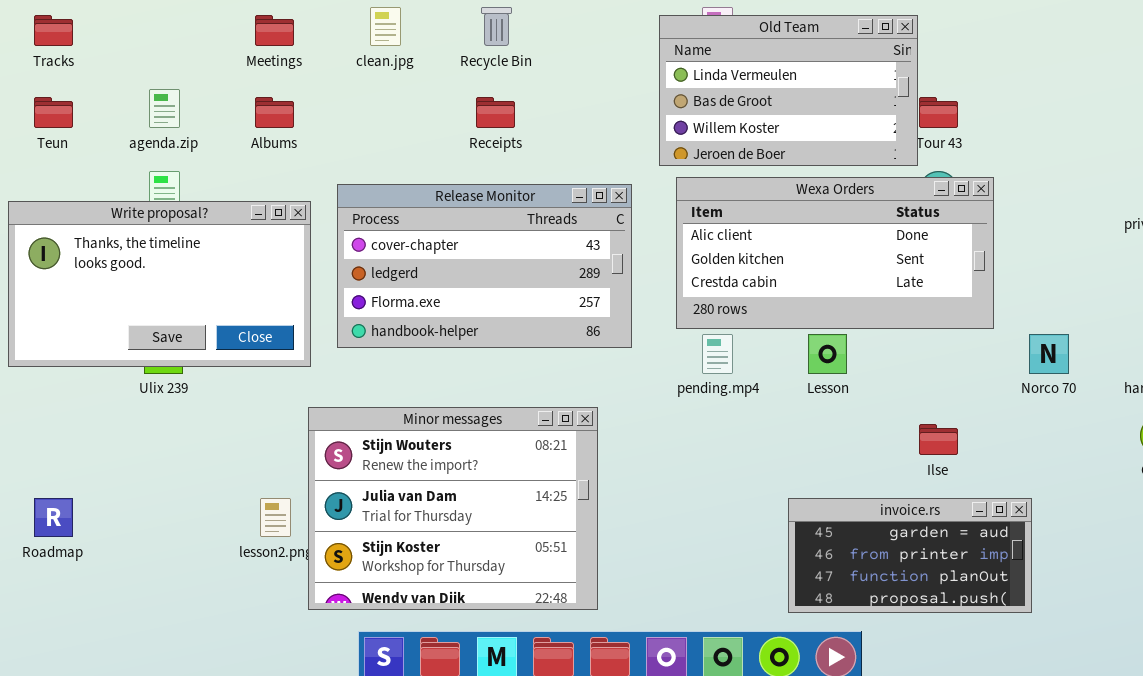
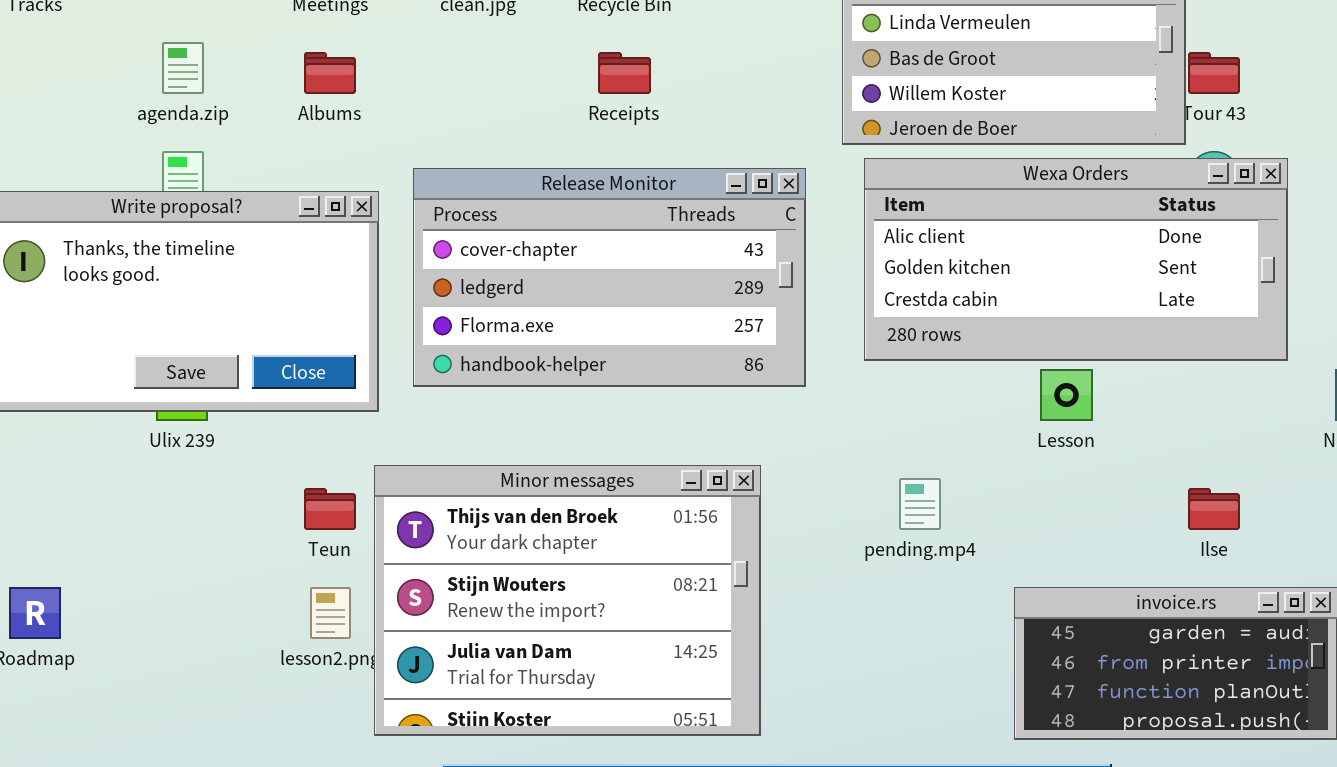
Teun: [34,97,73,128] -> [304,488,356,530], moved
pending.mp4: [702,334,733,374] -> [899,478,941,530], moved
Minor messages: [308,407,598,610] -> [374,465,761,736], scrolled up 1 row

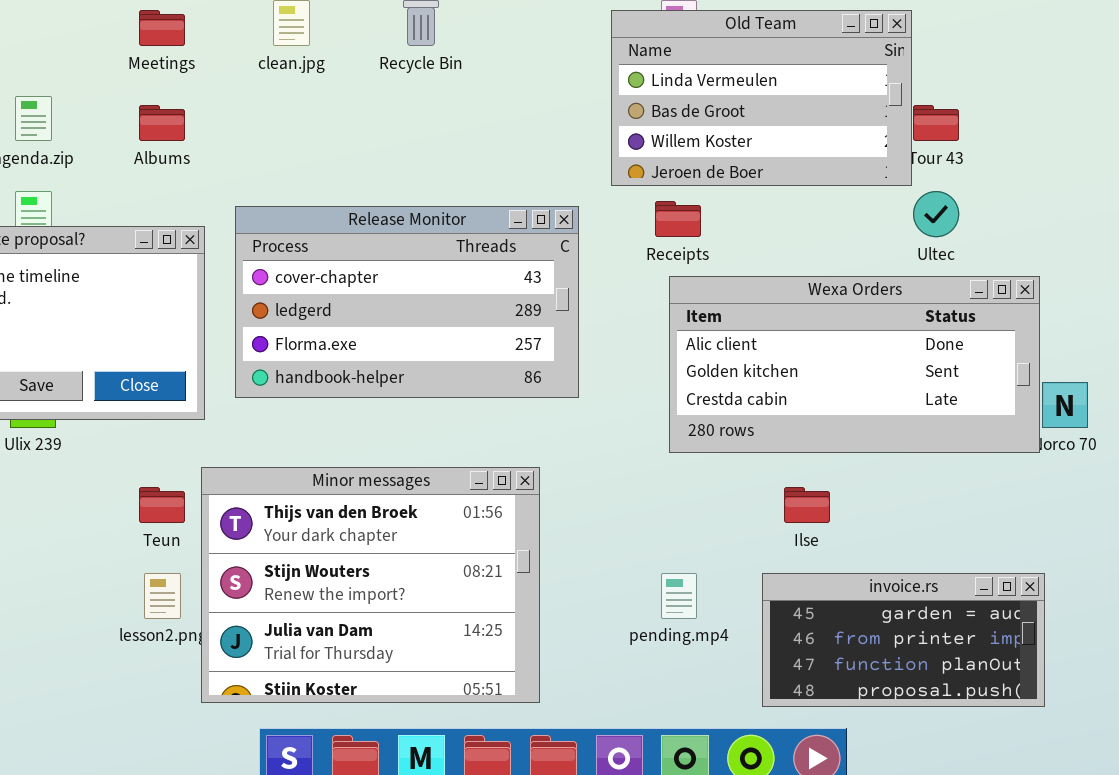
Receipts: [598,52,651,94] -> [655,201,701,237], moved
Wexa Orders: [864,158,1288,361] -> [669,276,1040,453], moved
pending.mp4: [899,478,941,530] -> [661,573,697,619], moved
Ilse: [1188,488,1240,530] -> [784,487,830,523], moved

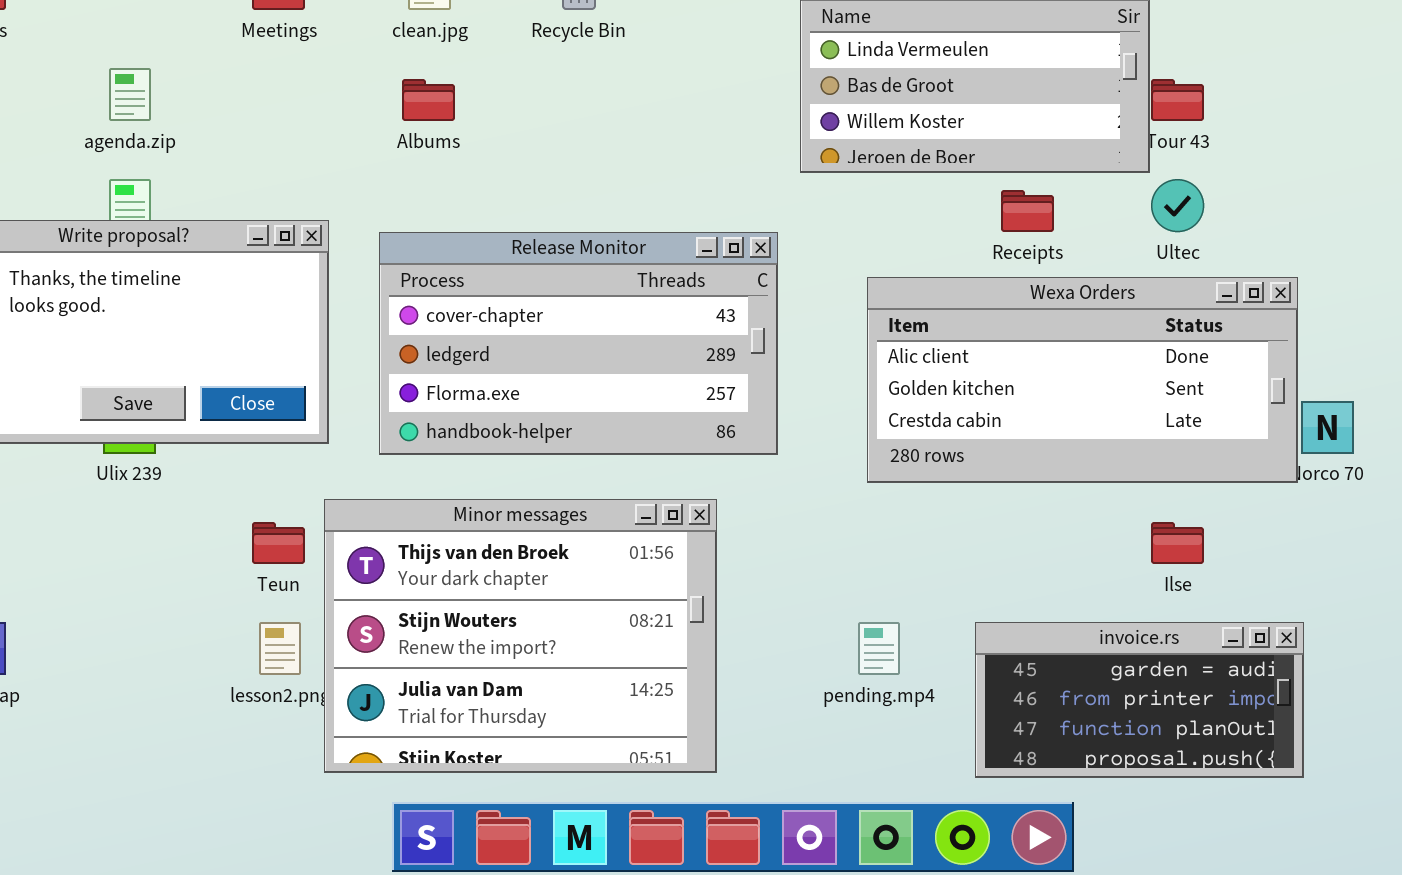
Albums: [139,105,185,141] -> [402,79,455,121], moved
Receipts: [655,201,701,237] -> [1001,190,1054,232], moved
Release Monitor: [235,206,579,398] -> [379,232,778,455], moved
Ilse: [784,487,830,523] -> [1151,522,1204,564], moved

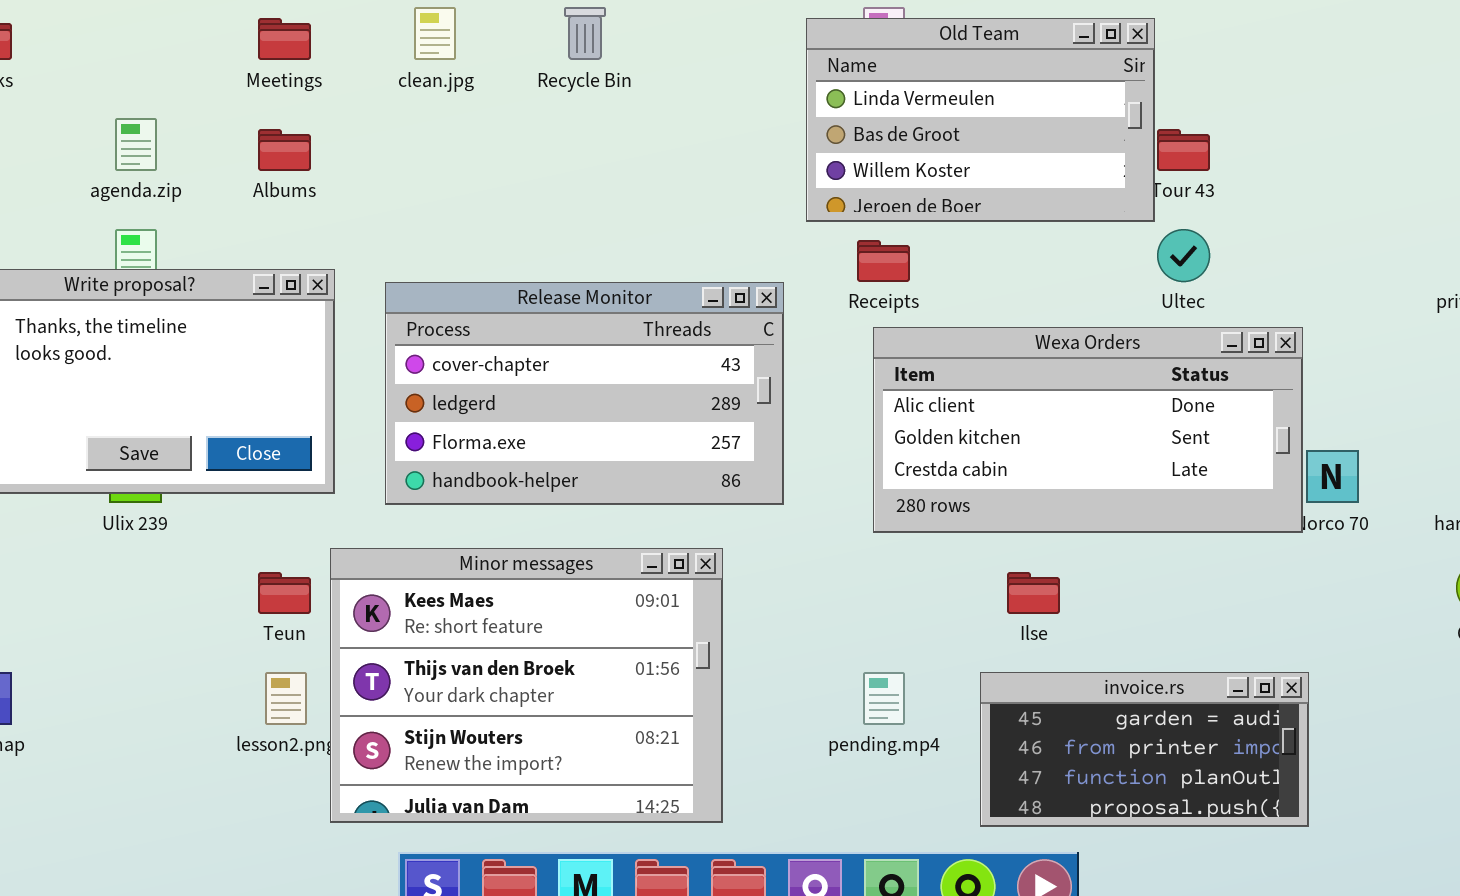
Albums: [402,79,455,121] -> [258,129,311,171], moved
Receipts: [1001,190,1054,232] -> [857,240,910,282], moved
Minor messages: [324,499,717,773] -> [330,548,723,823], scrolled up 1 row
Ilse: [1151,522,1204,564] -> [1007,572,1060,614], moved

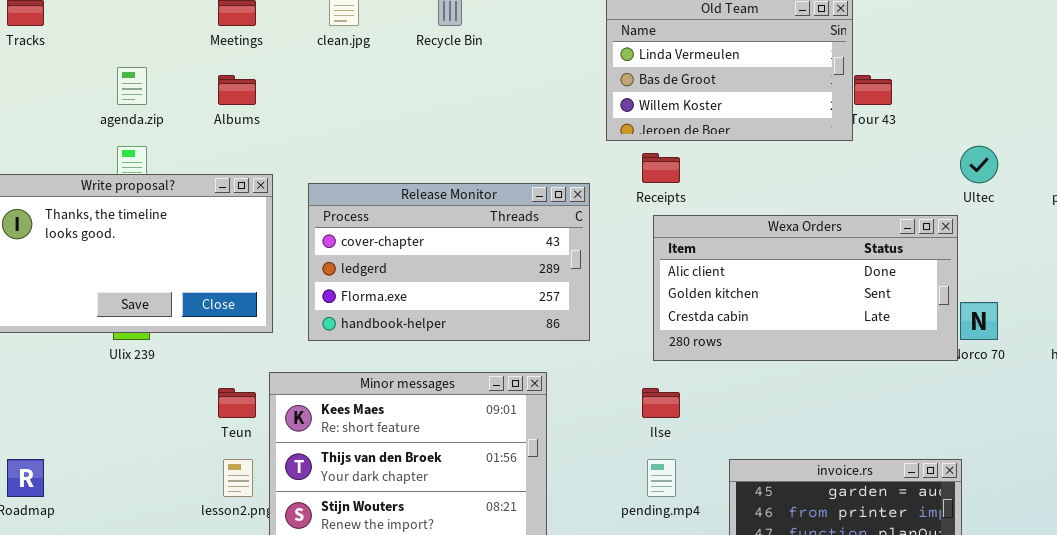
Ultec: [1157,229,1210,282] -> [960,146,998,183], moved
Ilse: [1007,572,1060,614] -> [642,388,680,418], moved

